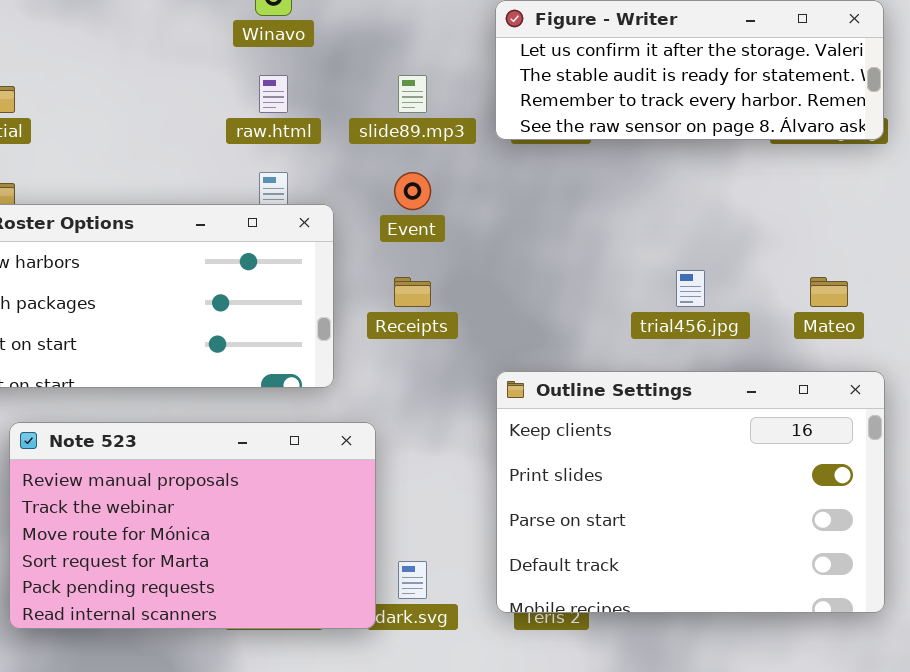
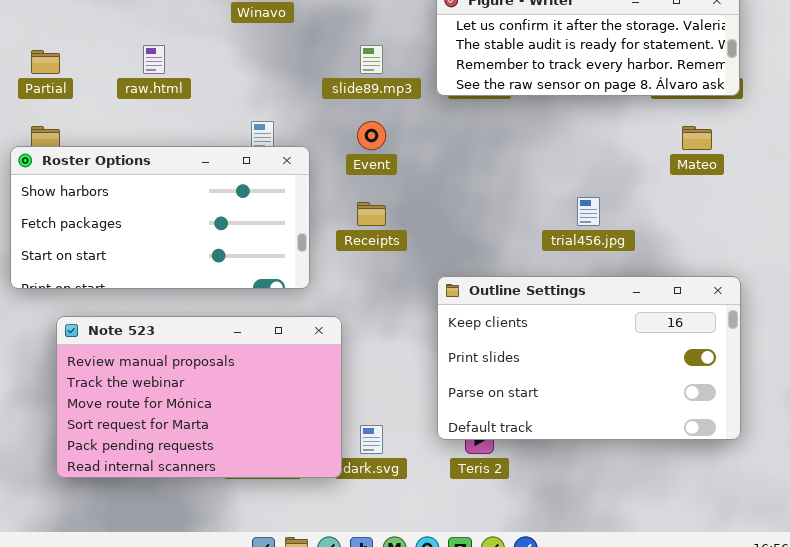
raw.html: [259,75,288,113] -> [143,45,165,74], moved
Mateo: [810,277,848,307] -> [682,126,712,150], moved
Outline Settings: [496,371,885,613] -> [437,276,741,440], resized

